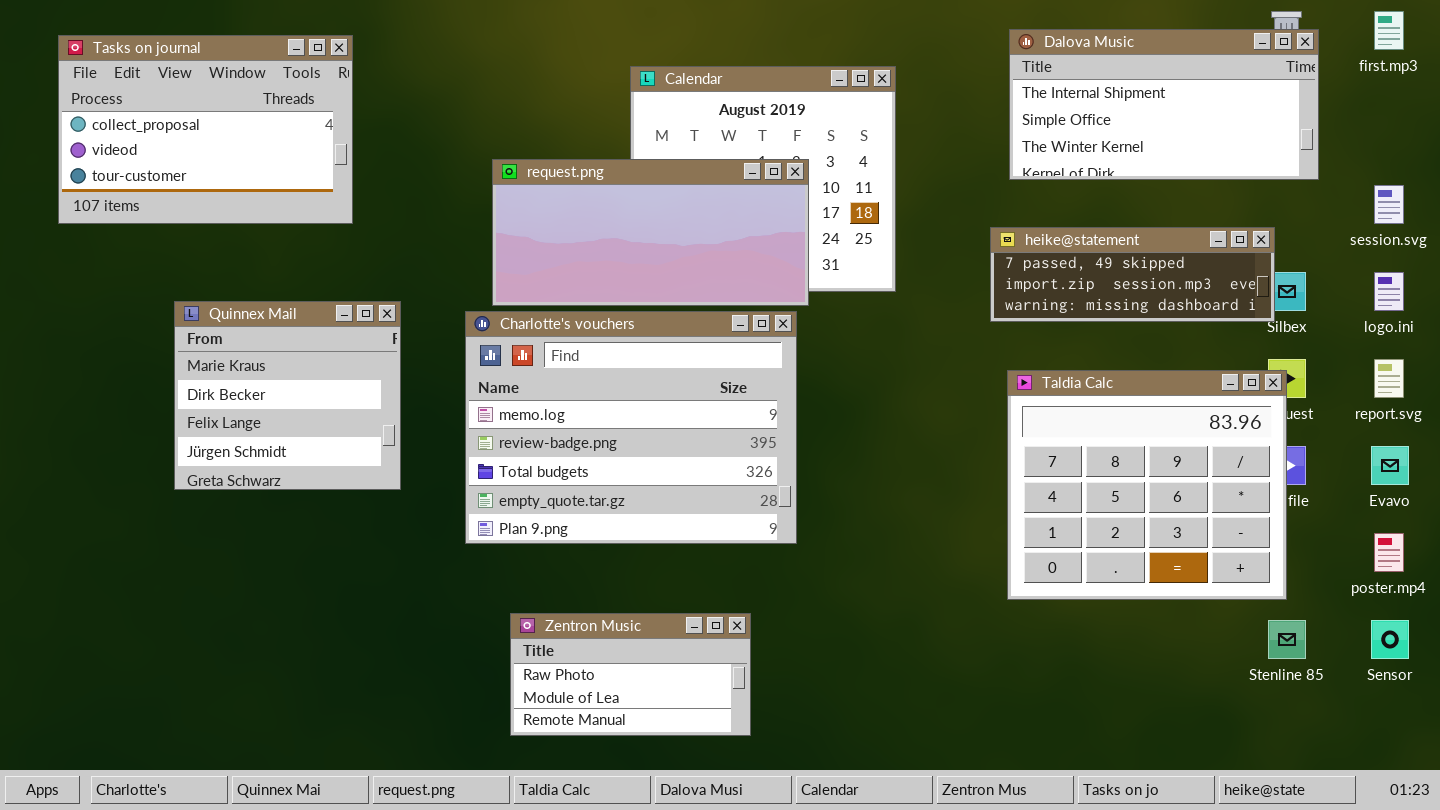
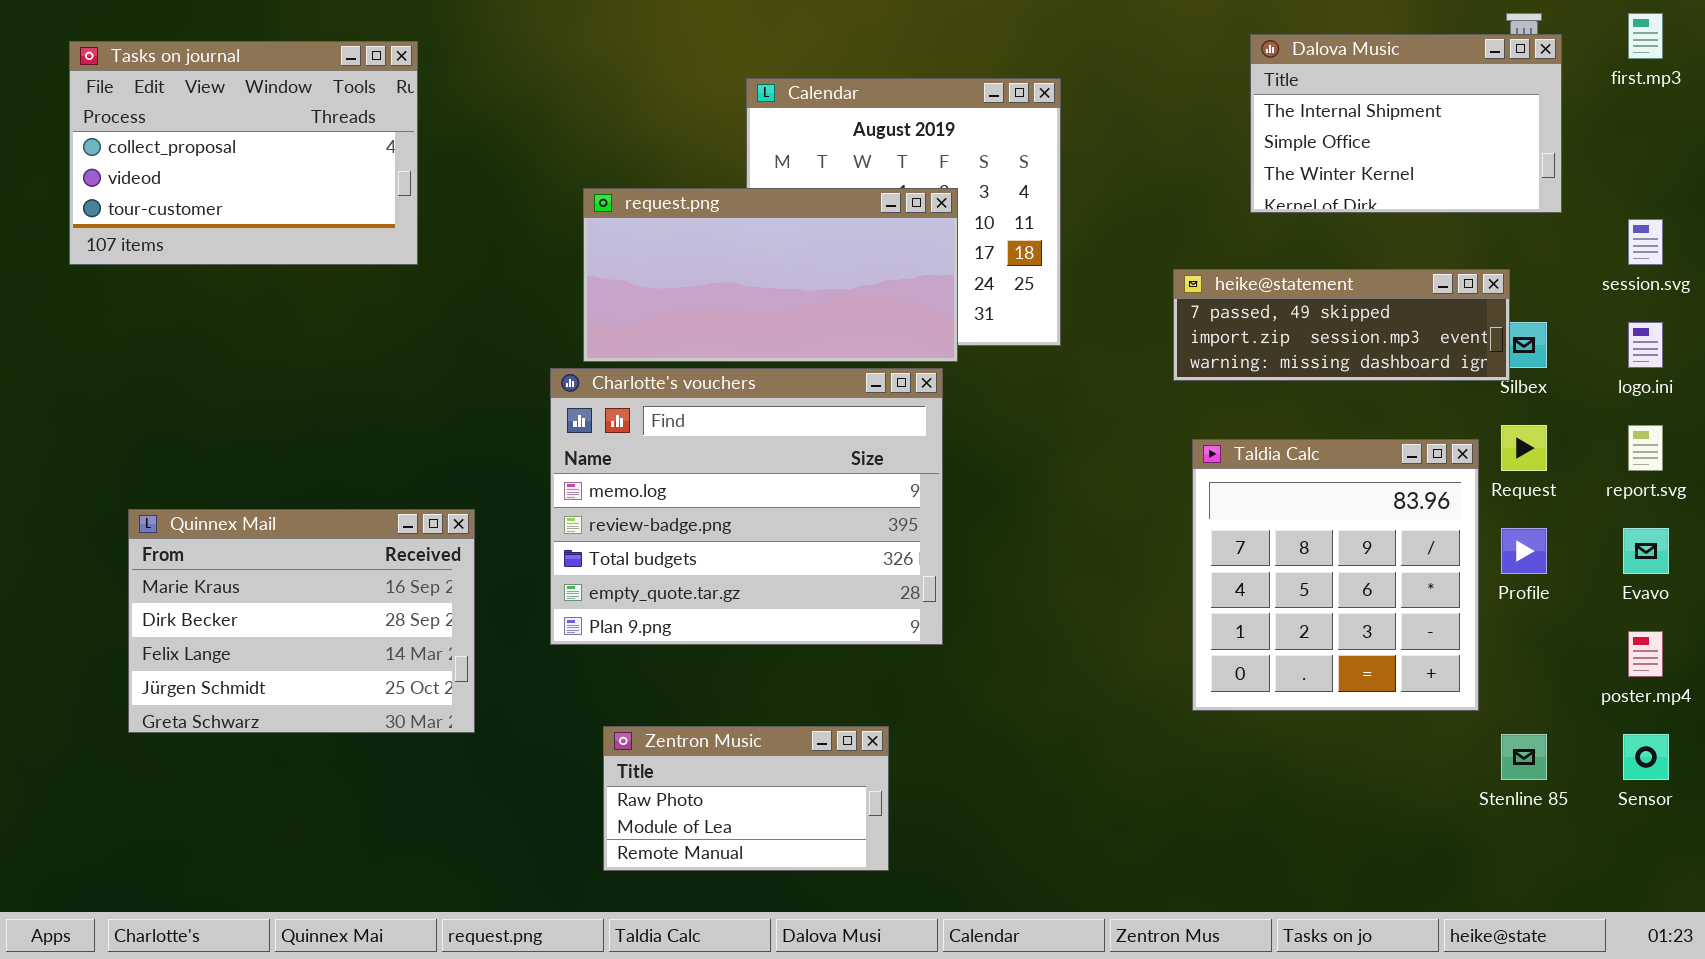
Dalova Music: [1009,29,1319,180] -> [1250,34,1562,213], resized
Quinnex Mail: [174,301,401,490] -> [128,509,475,733], moved, resized
Taldia Calc: [1007,370,1287,600] -> [1192,439,1479,711], resized

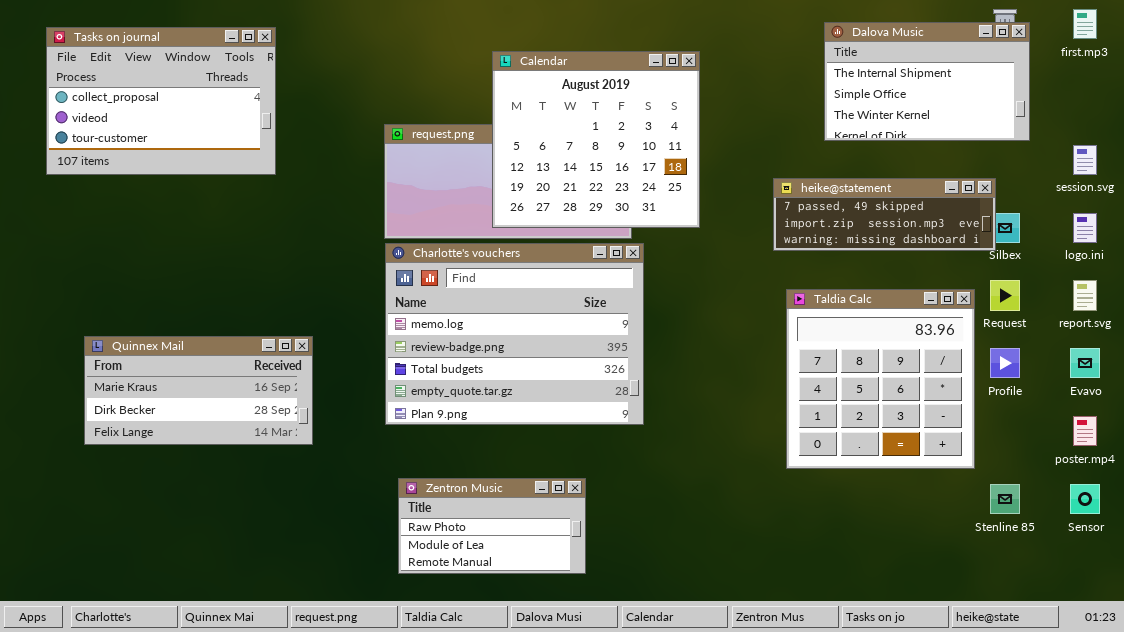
Calendar: [746,78,1061,346] -> [492,51,700,228], raised
Charlotte's vouchers: [550,368,943,645] -> [385,243,644,425], moved
Quinnex Mail: [128,509,475,733] -> [84,336,313,445], resized

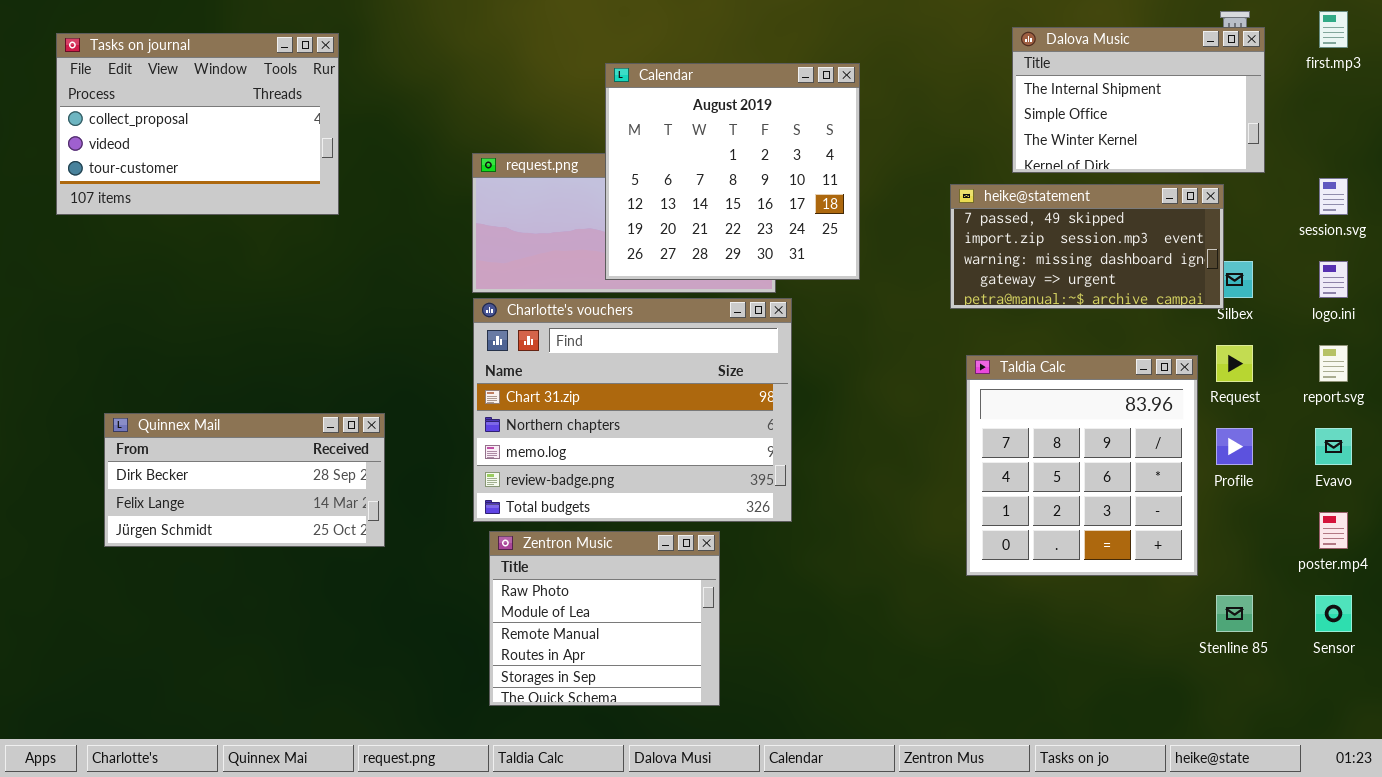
heike@statement: [773,178,996,251] -> [950,184,1224,309], resized
Charlotte's vouchers: [385,243,644,425] -> [473,298,792,522], scrolled up 2 rows
Quinnex Mail: [84,336,313,445] -> [104,413,385,547], scrolled down 1 row
Zentron Music: [398,478,586,574] -> [489,531,720,706], resized

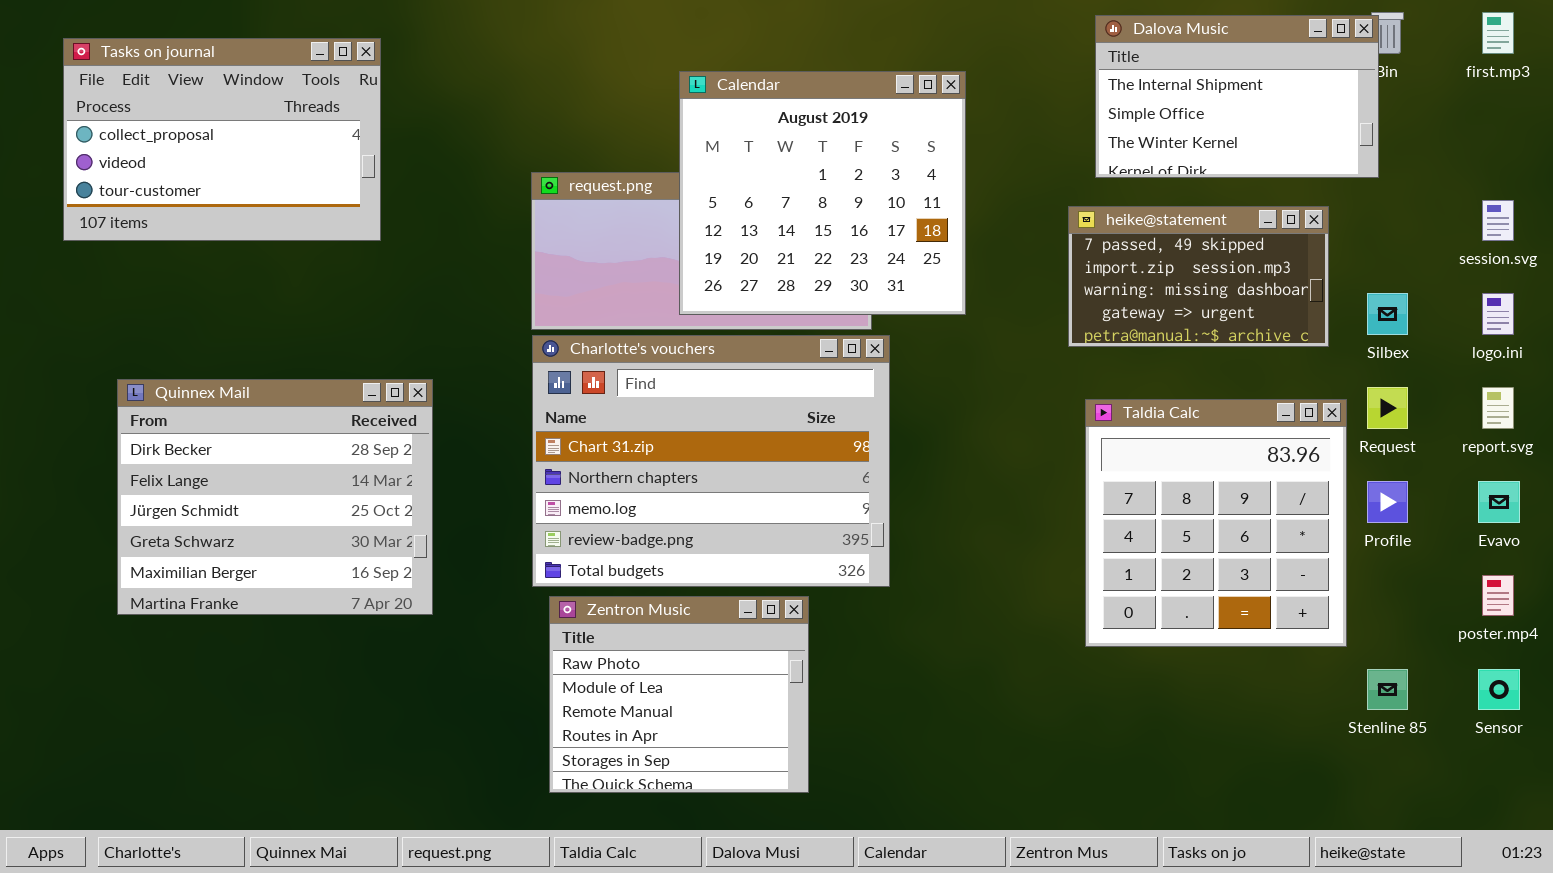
Dalova Music: [1012,27,1265,173] -> [1095,15,1379,178], moved
heike@statement: [950,184,1224,309] -> [1068,206,1329,347], resized
Quinnex Mail: [104,413,385,547] -> [117,379,433,615], resized

